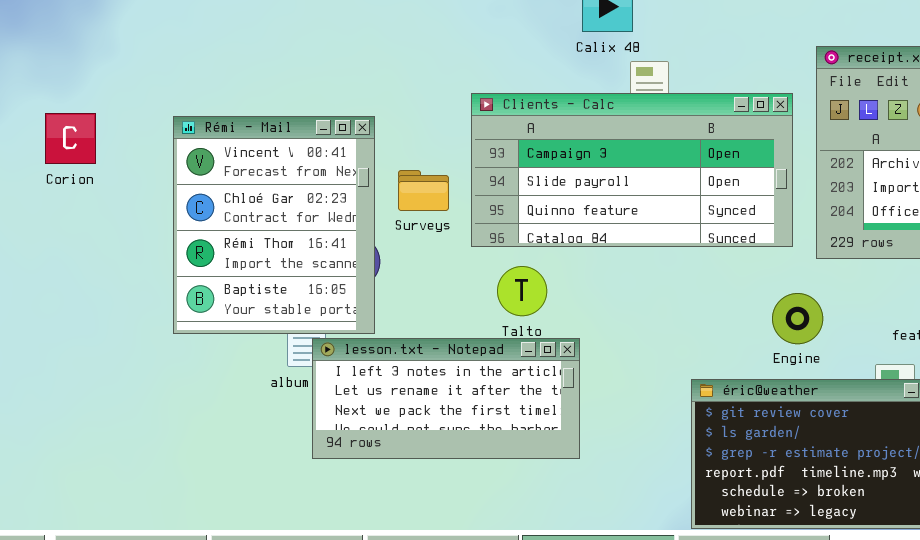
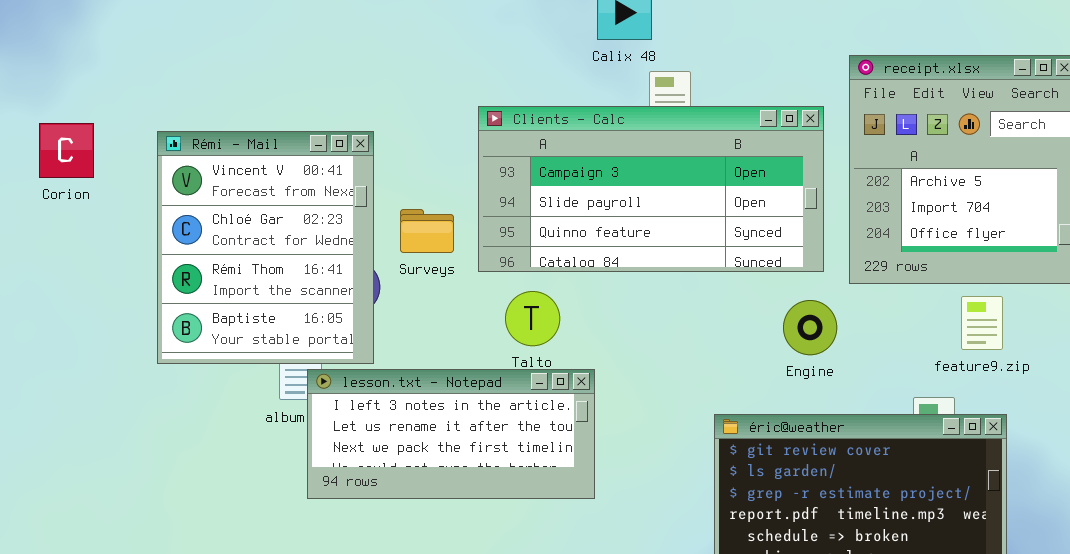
Corion: [45,113,96,164] -> [39,123,94,178], moved
Surveys: [398,170,449,211] -> [400,209,454,253], moved
Engine: [772,293,823,344] -> [783,300,837,355], moved

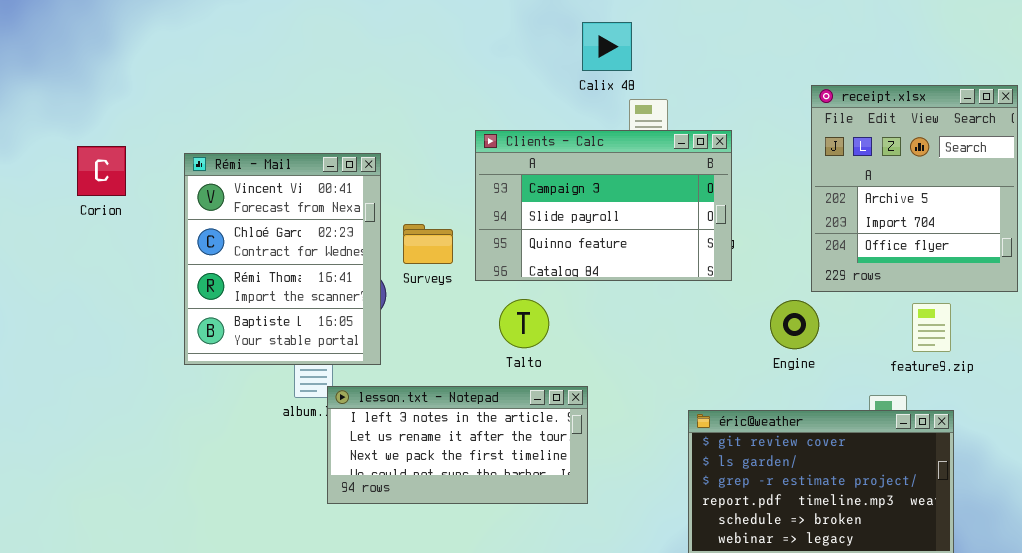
Clients - Calc: [478,106,824,272] -> [475,130,732,281], resized
Engine: [783,300,837,355] -> [770,300,819,349], moved
lesson.txt - Notepad: [307,369,595,499] -> [327,386,588,504], moved

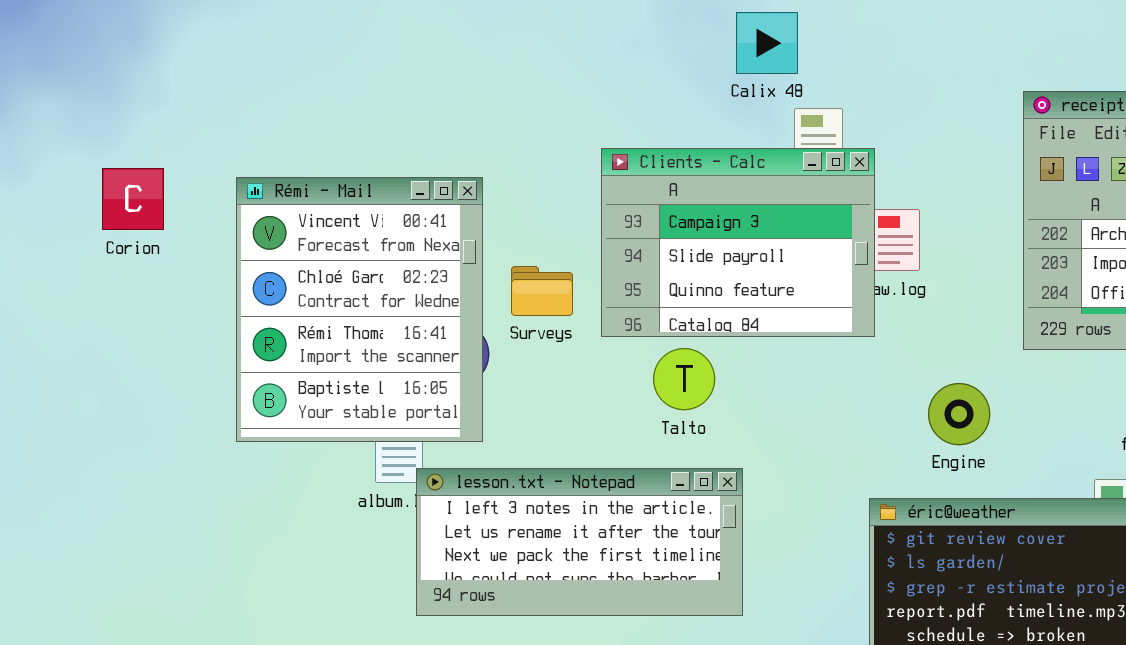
Clients - Calc: [475,130,732,281] -> [601,148,875,337], resized
Talto: [499,299,549,348] -> [653,348,715,410], moved
Engine: [770,300,819,349] -> [928,383,990,445], moved

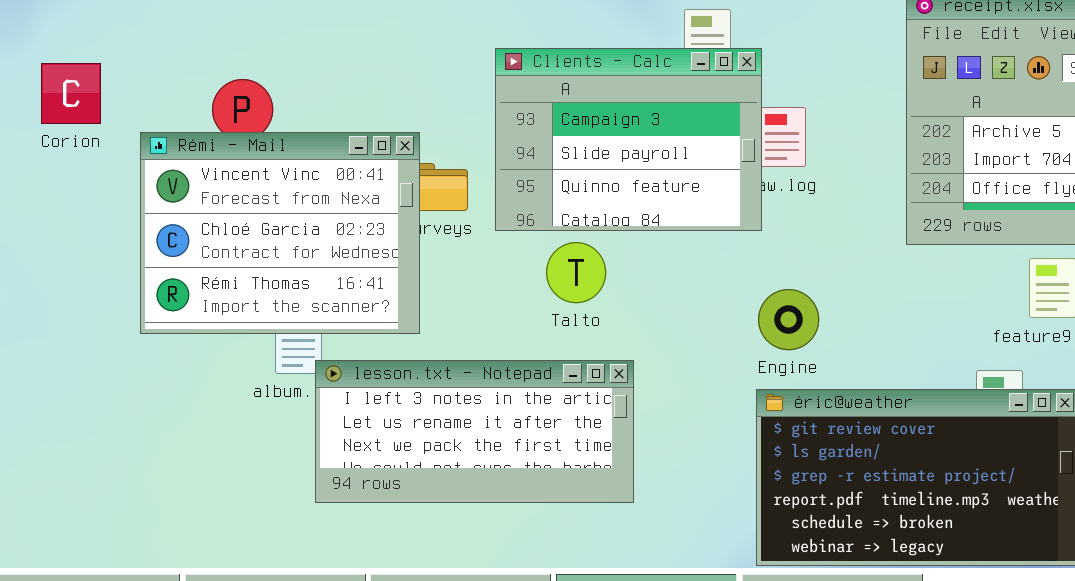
Corion: [102,168,164,230] -> [41,63,101,124], moved
Rémi - Mail: [236,177,483,442] -> [140,132,420,334], resized
Engine: [928,383,990,445] -> [758,289,819,350], moved

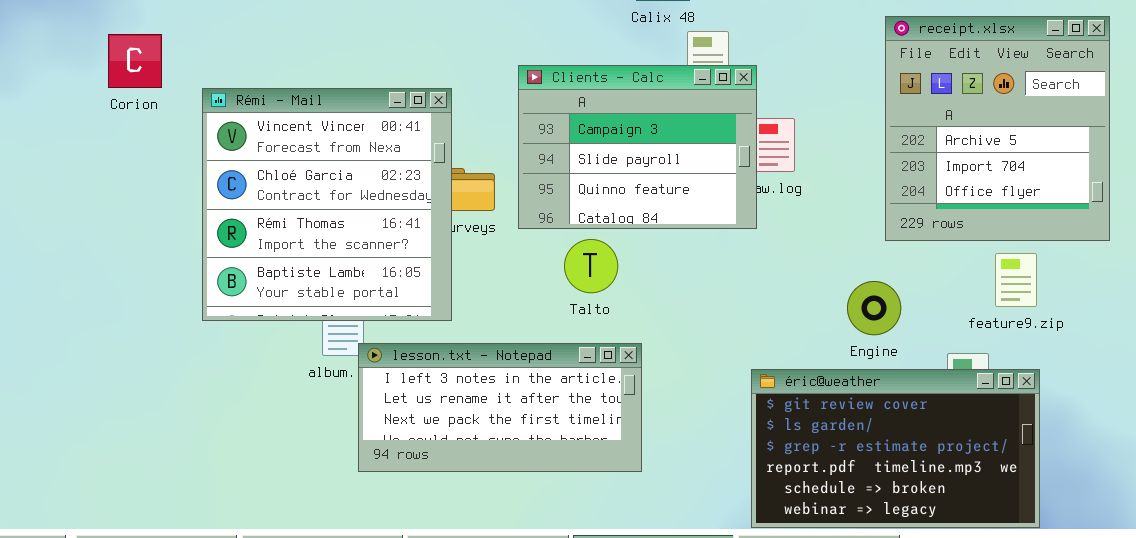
Corion: [41,63,101,124] -> [108,34,162,88], moved
Rémi - Mail: [140,132,420,334] -> [202,88,452,321], resized
Engine: [758,289,819,350] -> [847,281,901,335], moved

